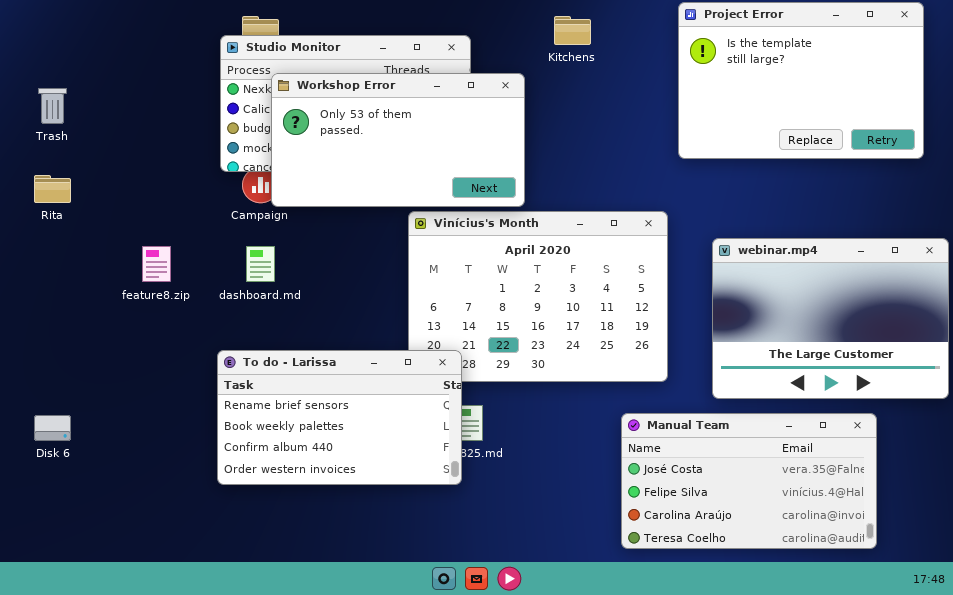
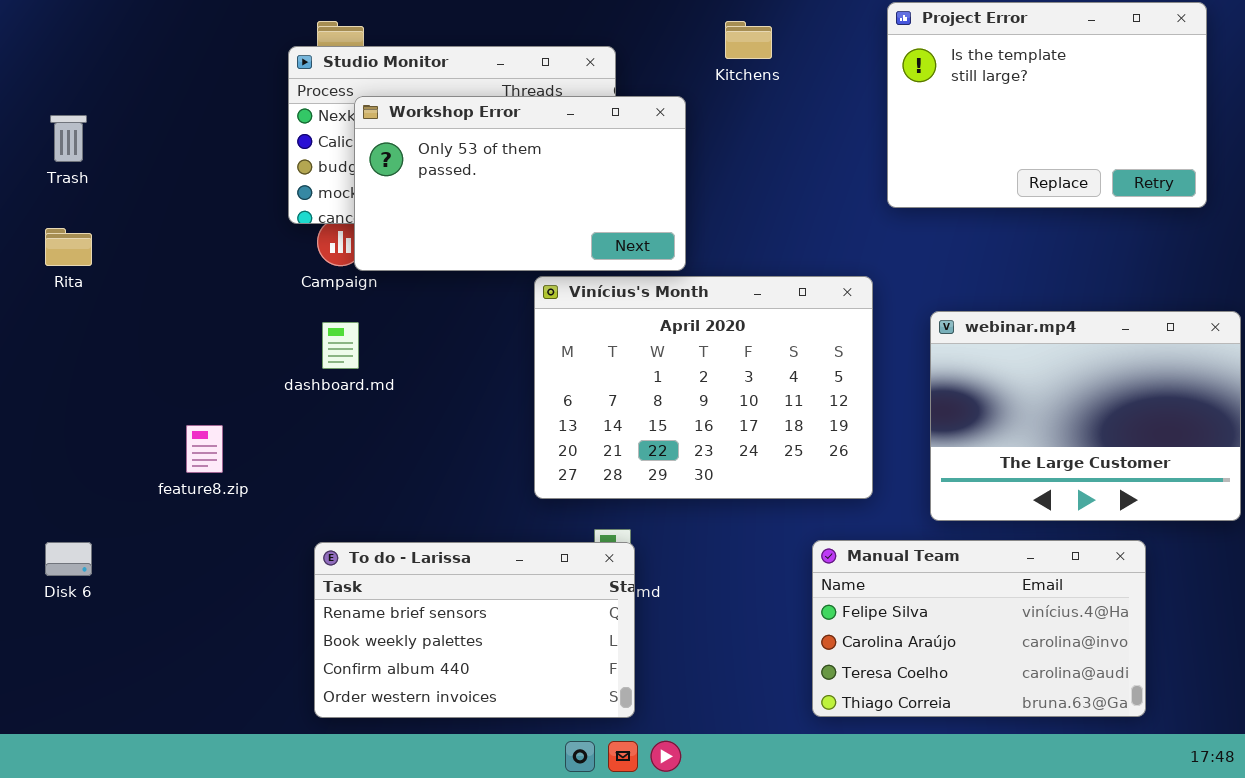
feature8.zip: [142,246,171,282] -> [186,425,223,473], moved
To do - Larissa: [217,350,462,485] -> [314,542,635,718], moved
Manual Team: [621,413,877,549] -> [812,540,1146,717], scrolled down 1 row

